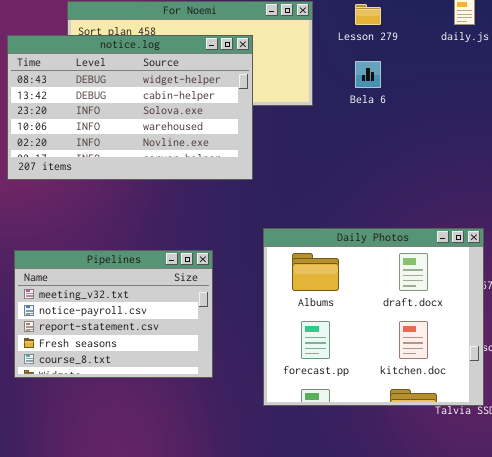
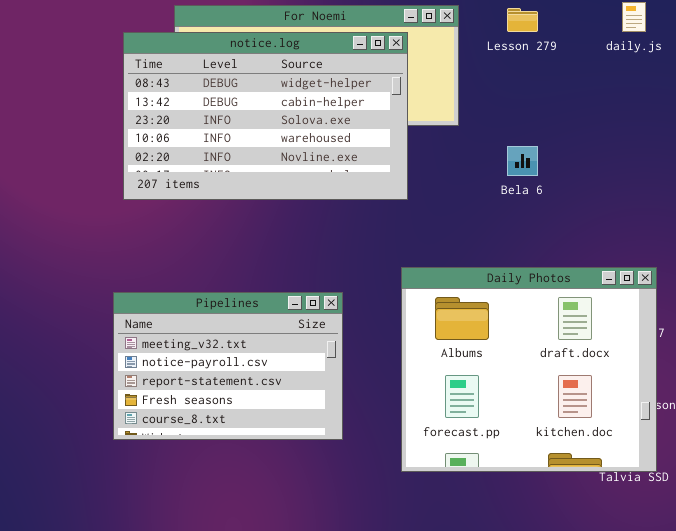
notice.log: [7,35,253,180] -> [123,32,408,200], moved
Bela 6: [355,61,381,88] -> [507,146,538,176], moved

